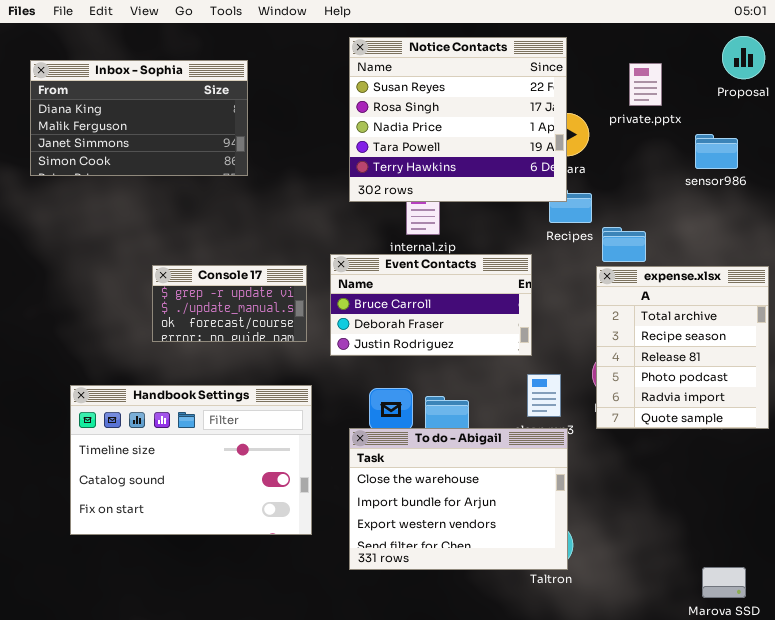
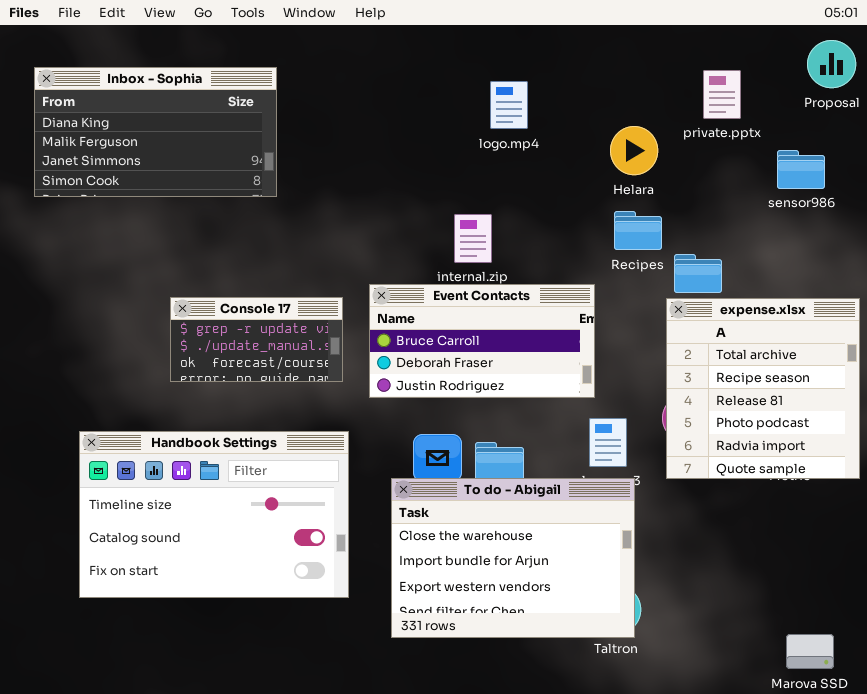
Notice Contacts: [349,37,567,202] -> none, closed

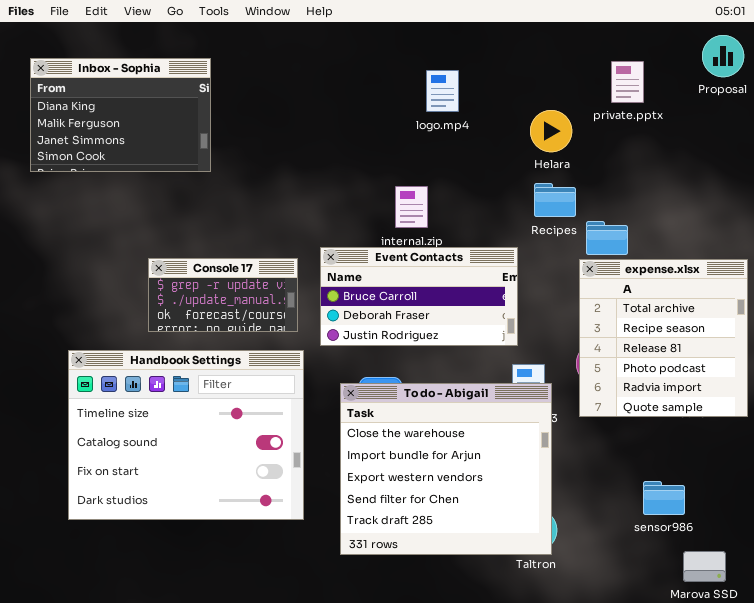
Inbox - Sophia: [34,67,277,197] -> [30,58,211,172], resized
sensor986: [777,150,825,189] -> [643,481,685,515], moved
Handbook Settings: [79,431,349,598] -> [68,350,304,520], resized
To do - Abigail: [391,478,635,638] -> [340,383,552,555], resized

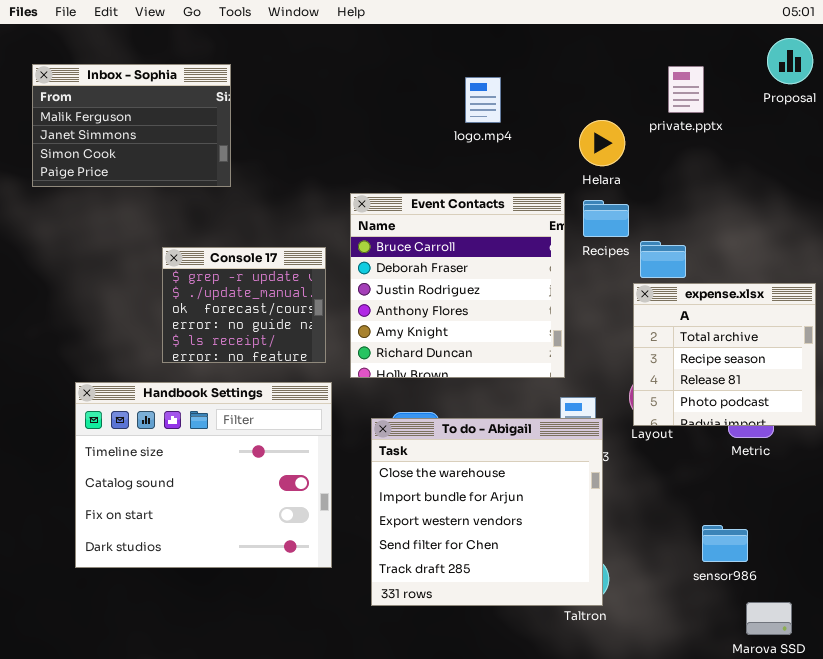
Inbox - Sophia: [30,58,211,172] -> [32,64,231,187], scrolled down 1 row
Event Contacts: [320,247,518,346] -> [350,193,565,378], resized
Console 17: [148,258,298,332] -> [162,247,326,363], resized
expense.xlsx: [579,259,748,417] -> [633,283,816,426], resized

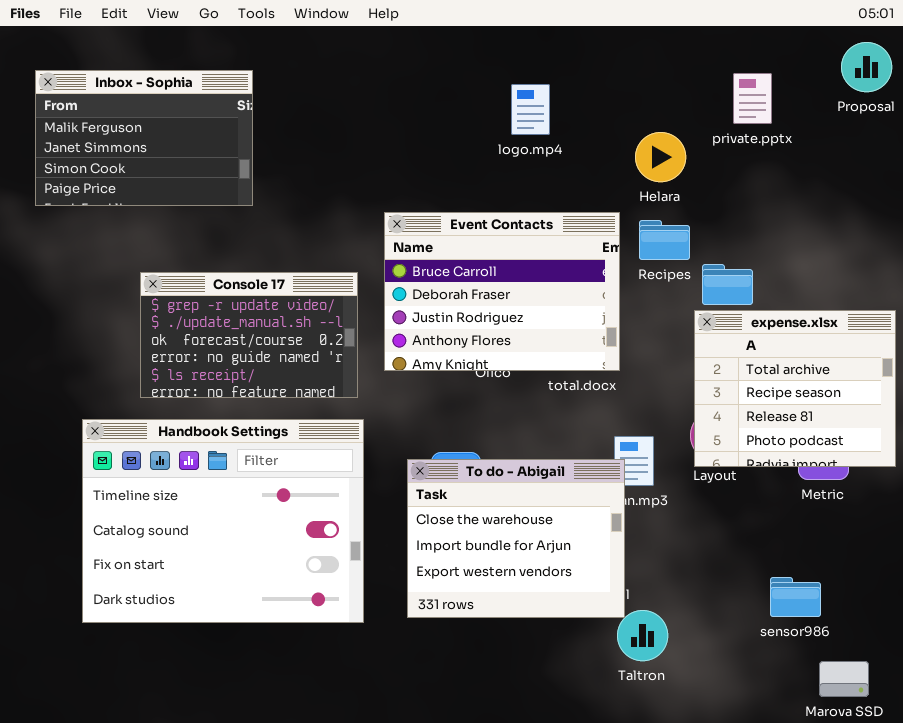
Event Contacts: [350,193,565,378] -> [384,212,620,371], resized
Console 17: [162,247,326,363] -> [140,272,358,398], resized
To do - Abigail: [371,418,603,606] -> [407,459,625,618], resized

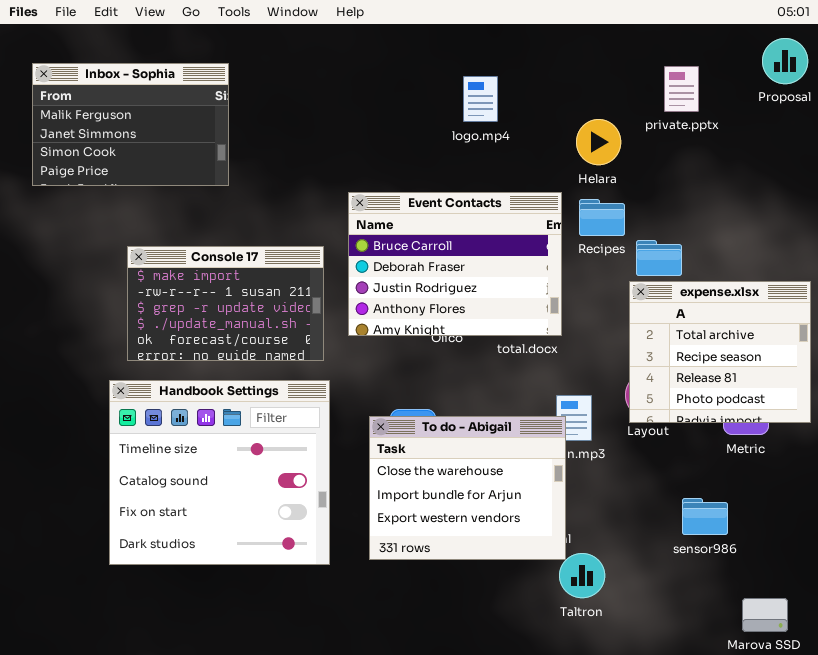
Console 17: [140,272,358,398] -> [127,246,324,361], scrolled up 2 rows
Handbook Settings: [82,419,364,623] -> [109,380,330,565], resized
sensor986: [770,577,821,617] -> [682,498,728,535], moved

